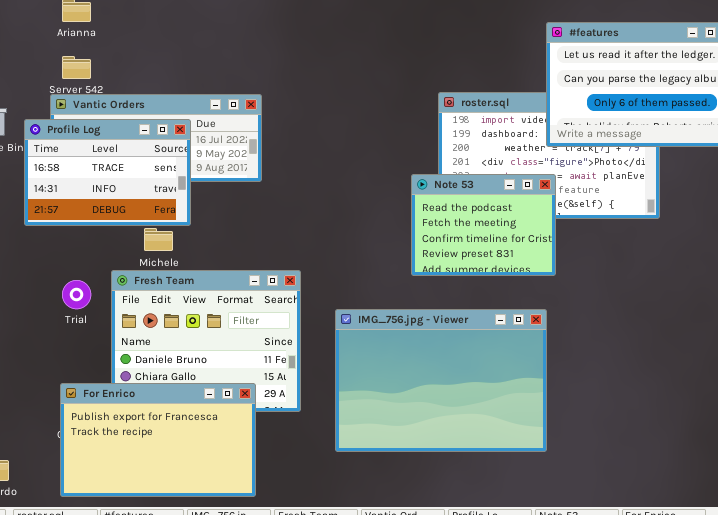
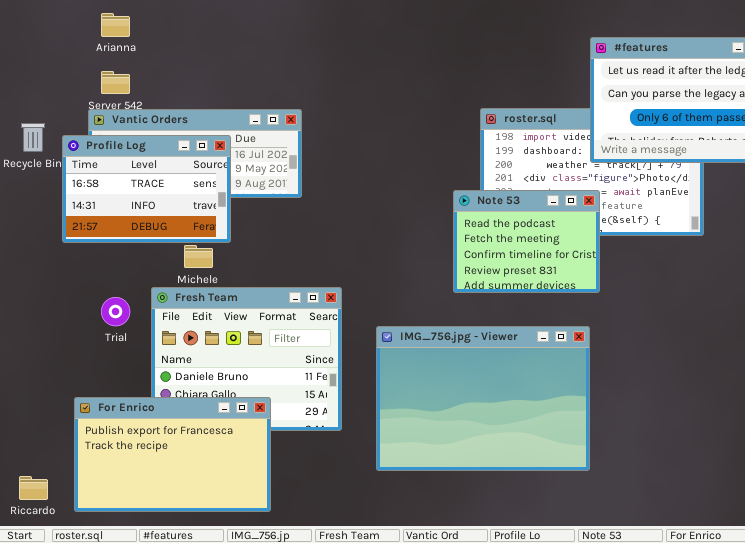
For Enrico: [60,383,256,497] -> [74,397,271,512], moved

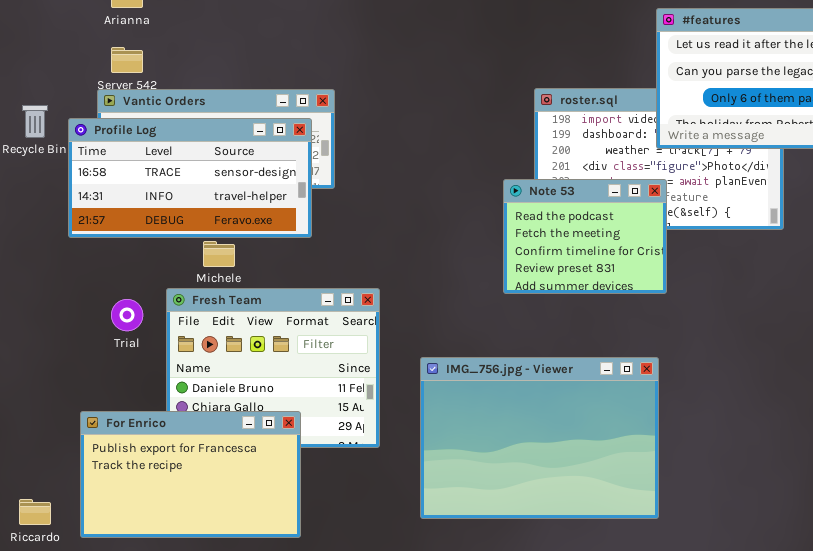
Profile Log: [62,135,231,243] -> [68,118,312,238], resized
IMG_756.jpg - Viewer: [376,326,590,471] -> [420,357,659,519], moved

